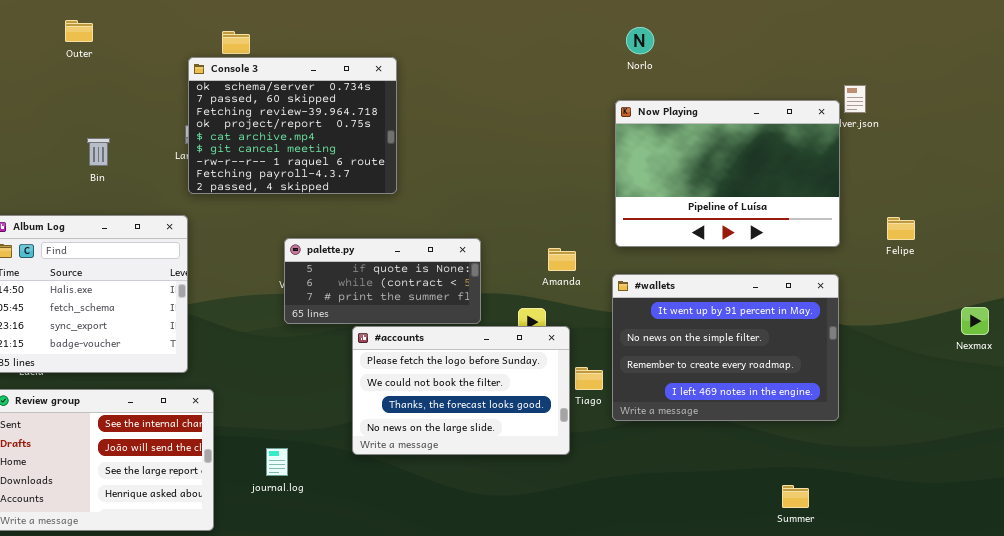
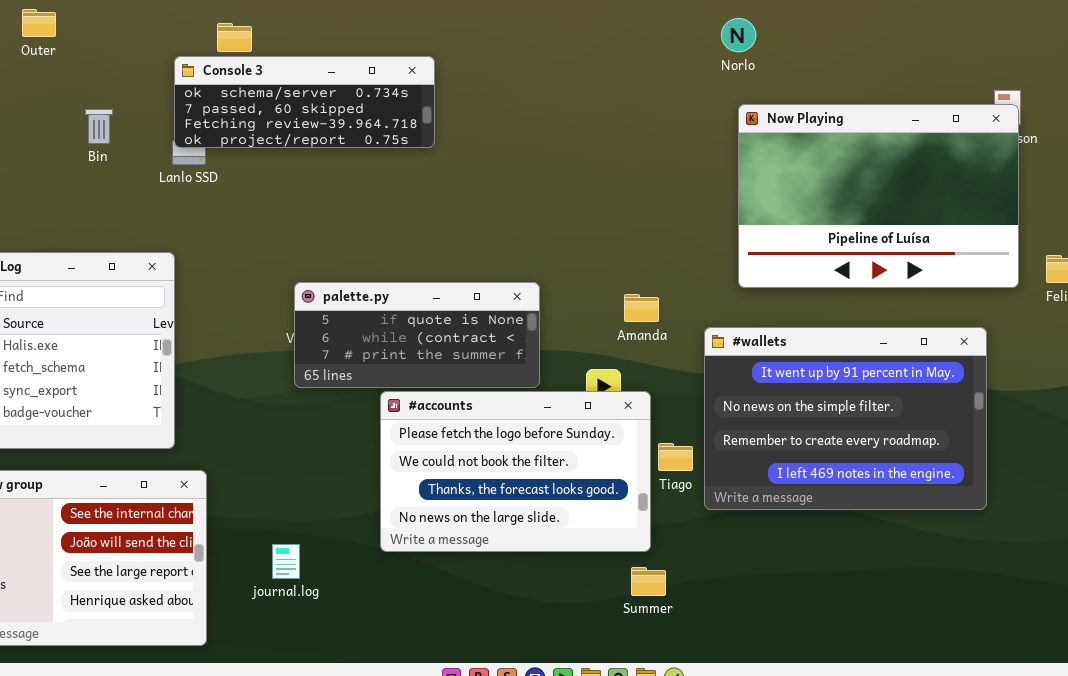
Console 3: [188,57,397,194] -> [174,56,435,148], resized
Now Playing: [615,100,840,247] -> [738,104,1019,288], moved
Bin: [87,138,110,166] -> [85,109,113,144], moved
Summer: [782,485,809,508] -> [631,567,666,596], moved

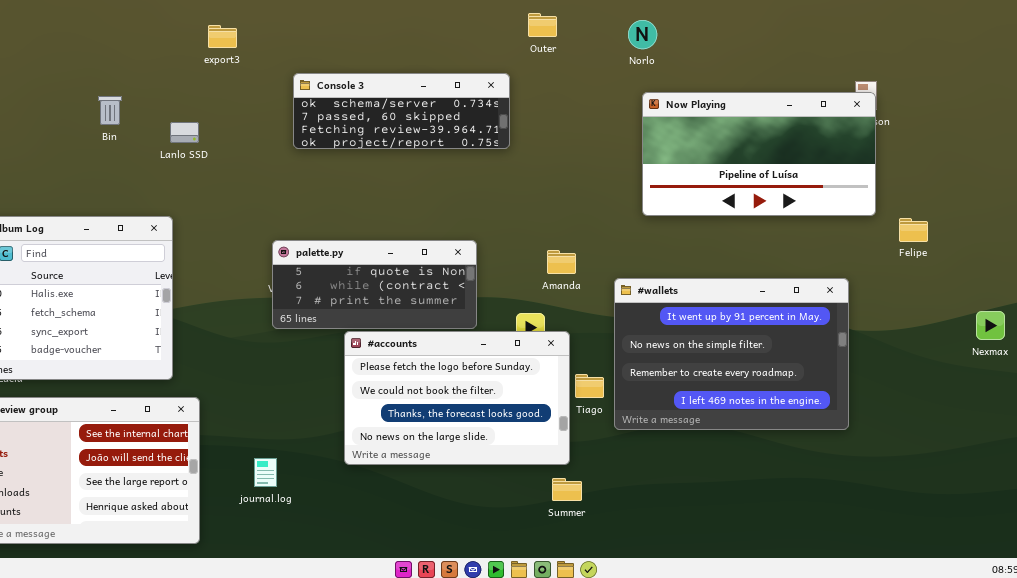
Outer: [22,9,56,37] -> [528,13,557,37], moved
Console 3: [174,56,435,148] -> [293,73,510,149], moved
Now Playing: [738,104,1019,288] -> [642,92,876,216], resized

